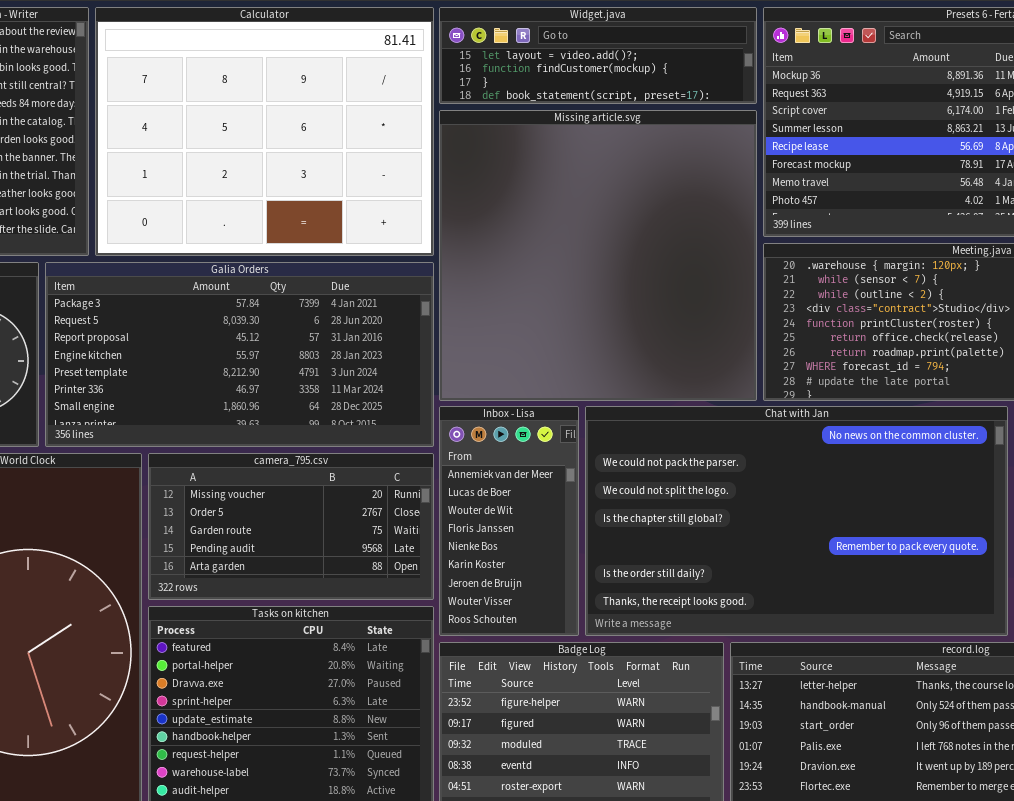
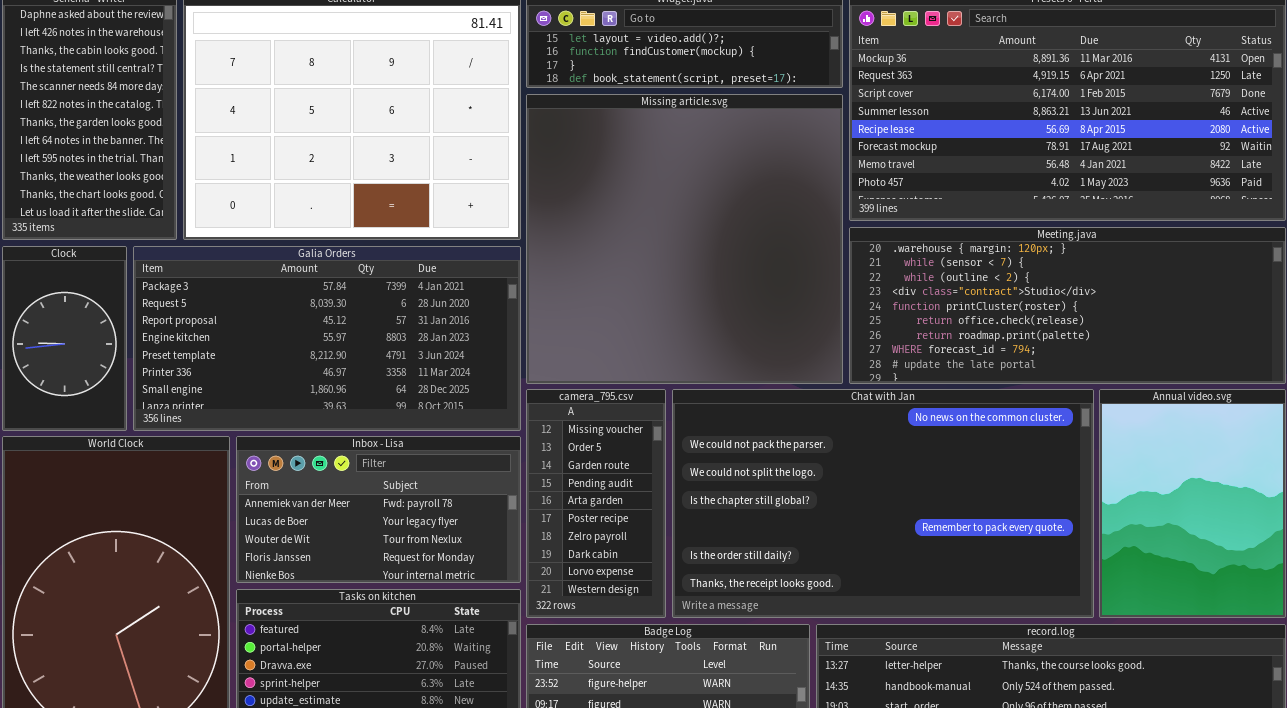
Inbox - Lisa: [439,406,579,636] -> [236,436,521,583], moved, resized
camera_795.csv: [148,453,434,600] -> [526,389,666,618], moved, resized

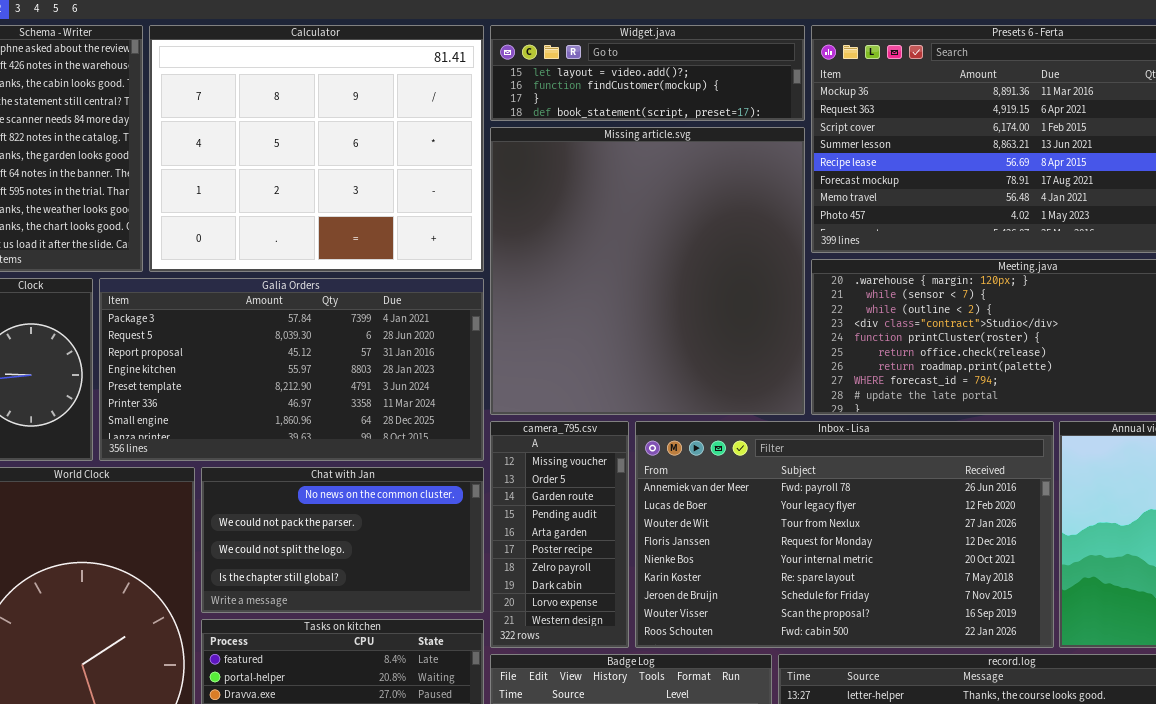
Chat with Jan: [672,389,1094,618] -> [201,467,484,613], moved, resized
Inbox - Lisa: [236,436,521,583] -> [635,421,1054,648], moved, resized

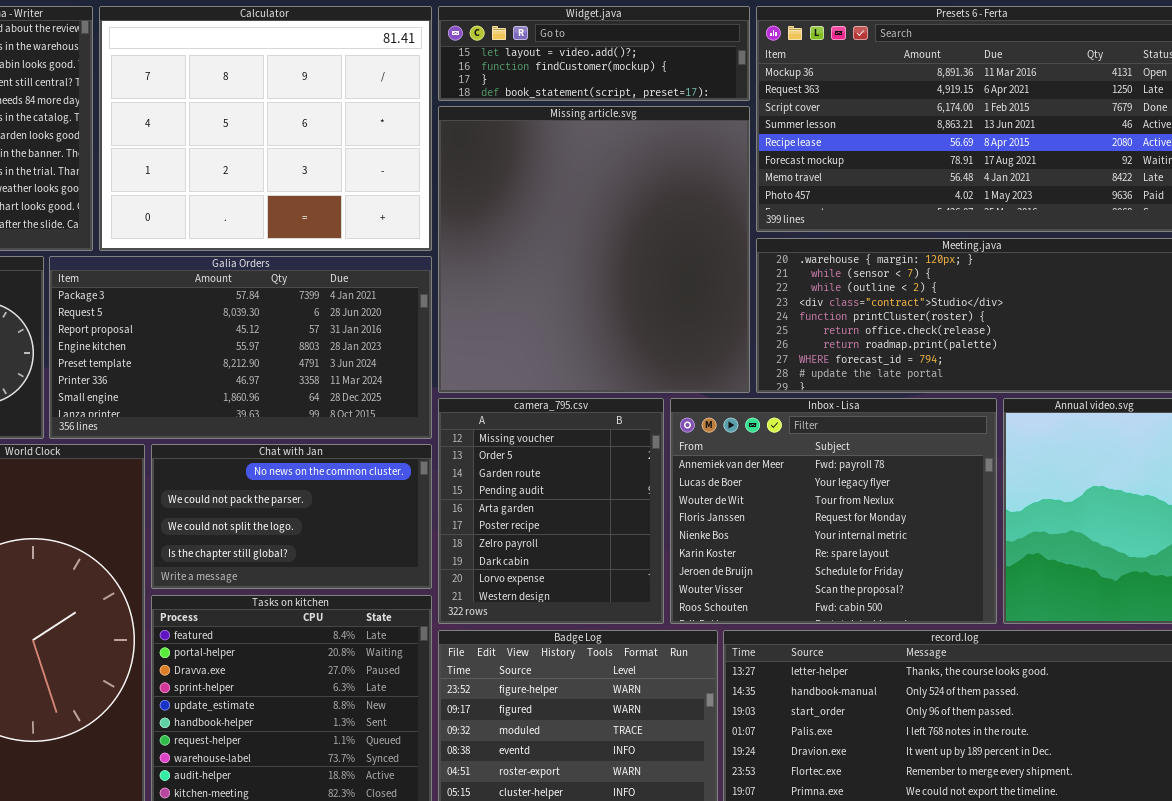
camera_795.csv: [490,421,629,648] -> [438,398,664,624], resized
Inbox - Lisa: [635,421,1054,648] -> [670,398,997,624], resized

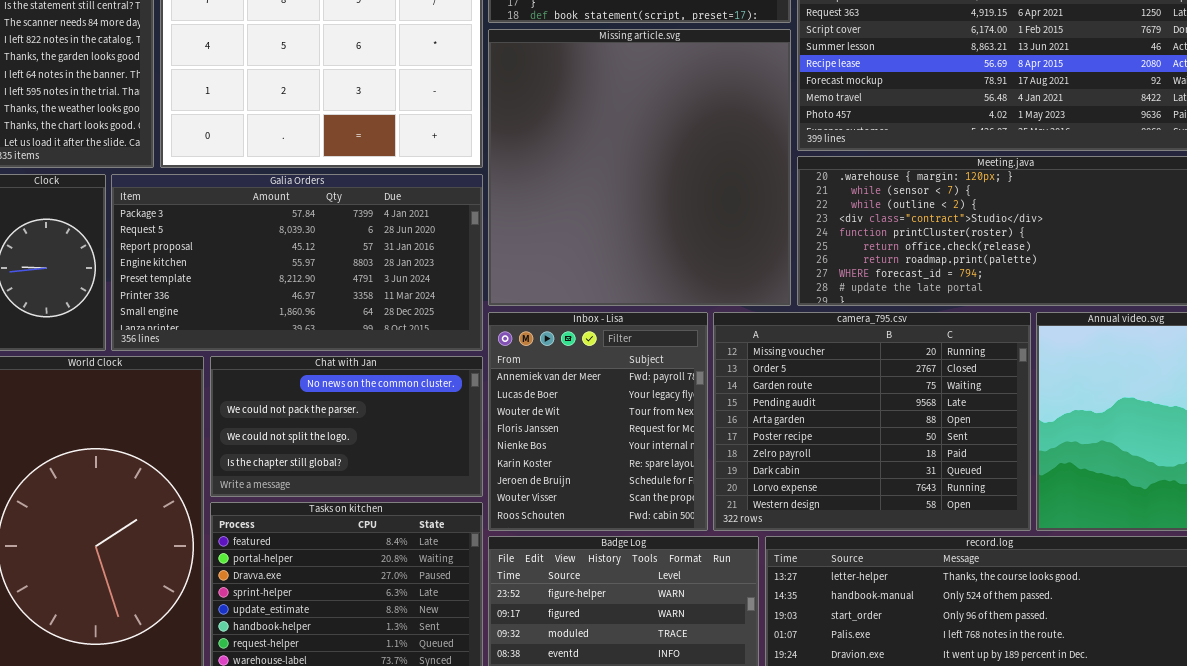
camera_795.csv: [438,398,664,624] -> [713,312,1031,531], moved, resized
Inbox - Lisa: [670,398,997,624] -> [488,312,708,531], moved, resized

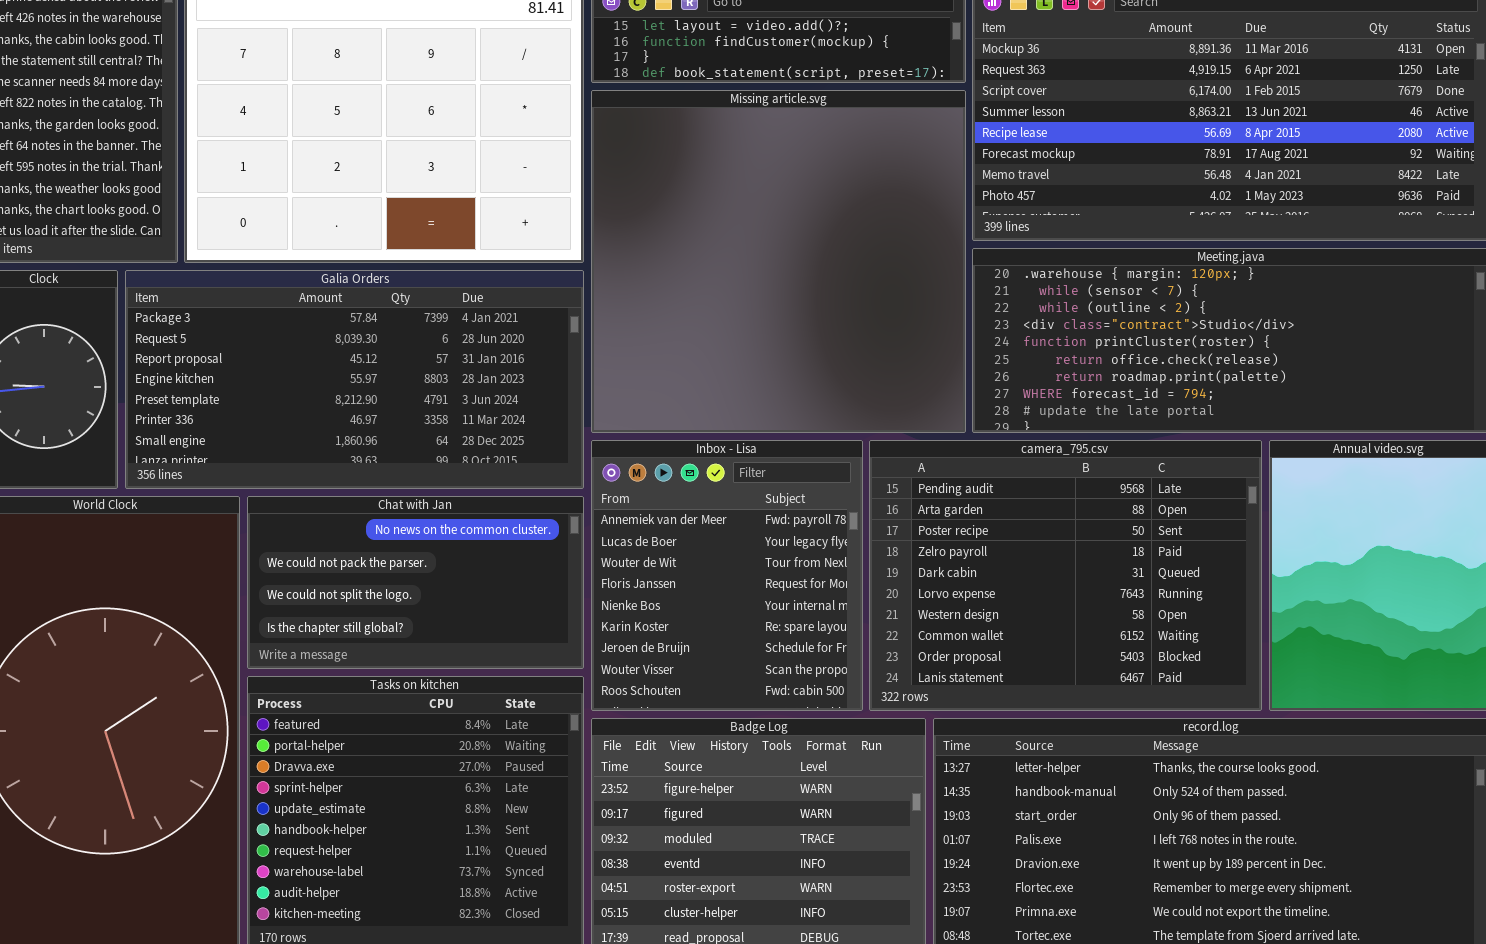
camera_795.csv: [713,312,1031,531] -> [869,440,1262,711], scrolled down 3 rows

